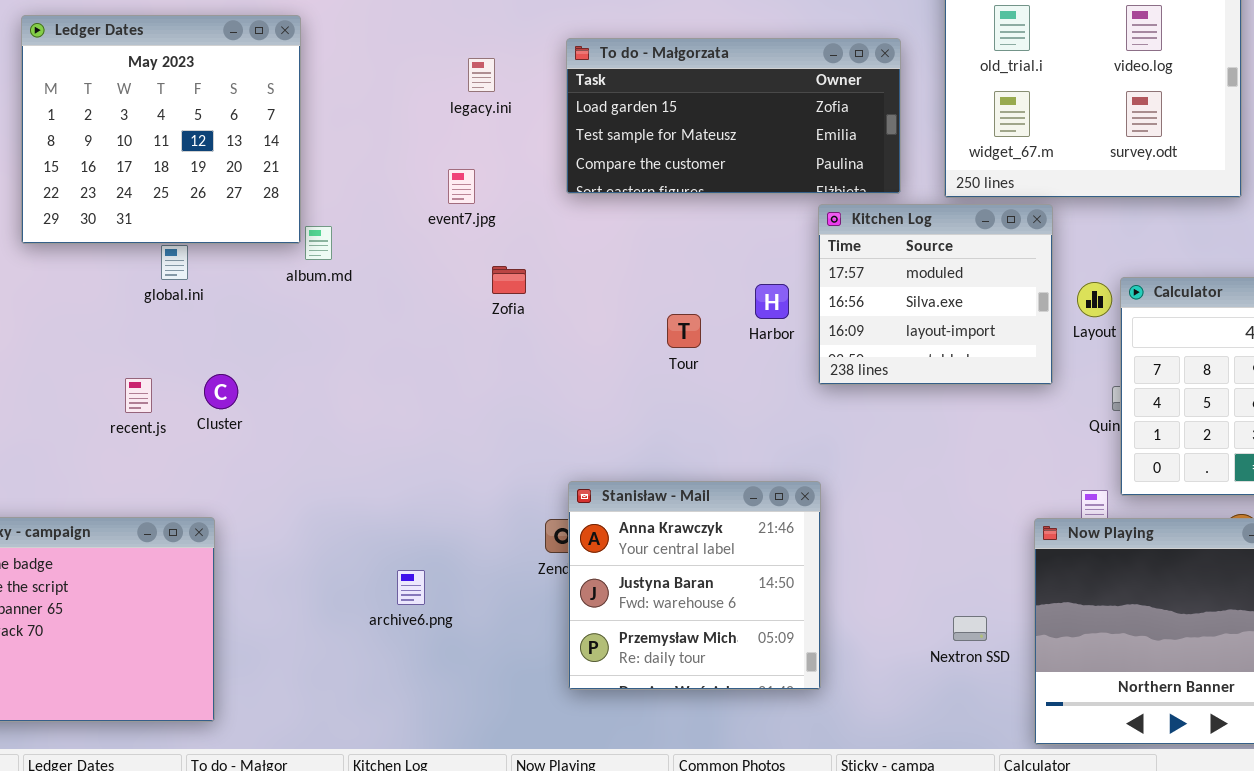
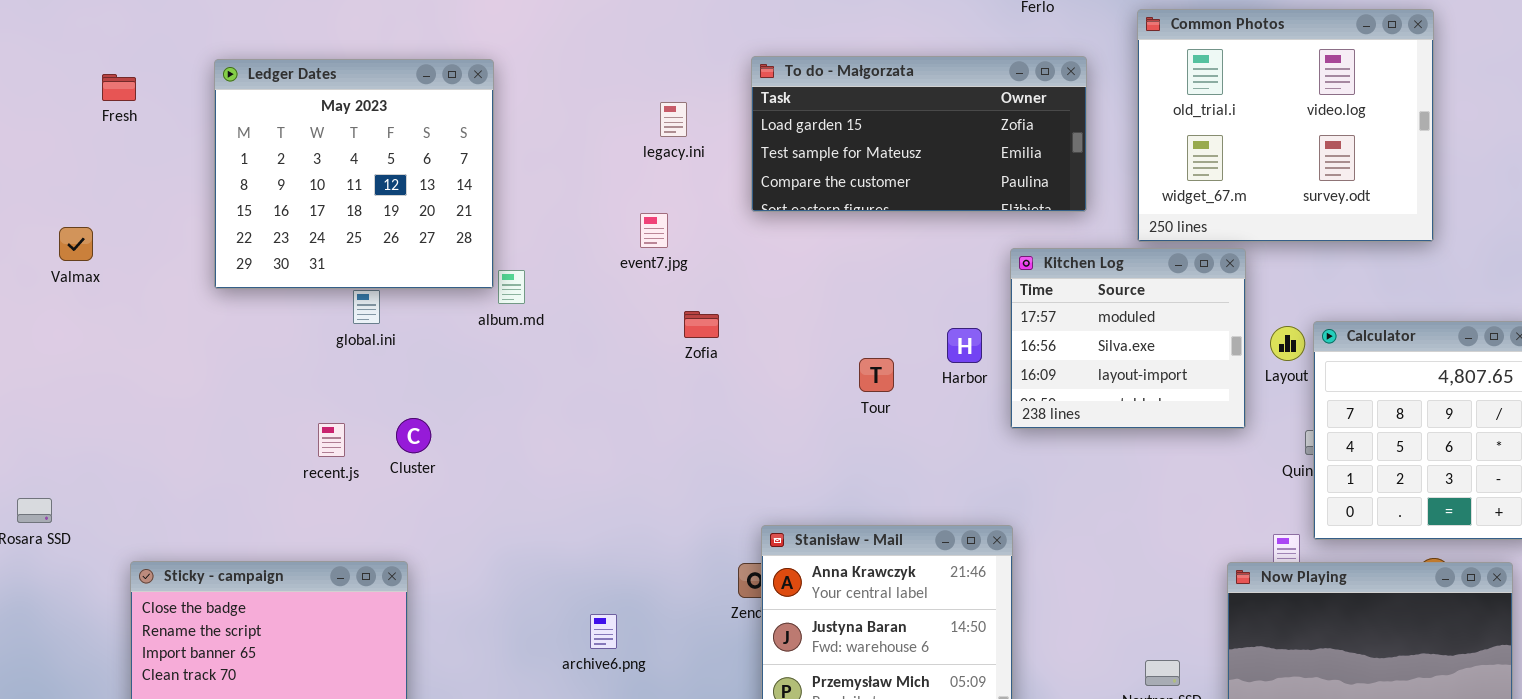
To do - Małgorzata: [566,38,901,194] -> [751,56,1087,212], moved

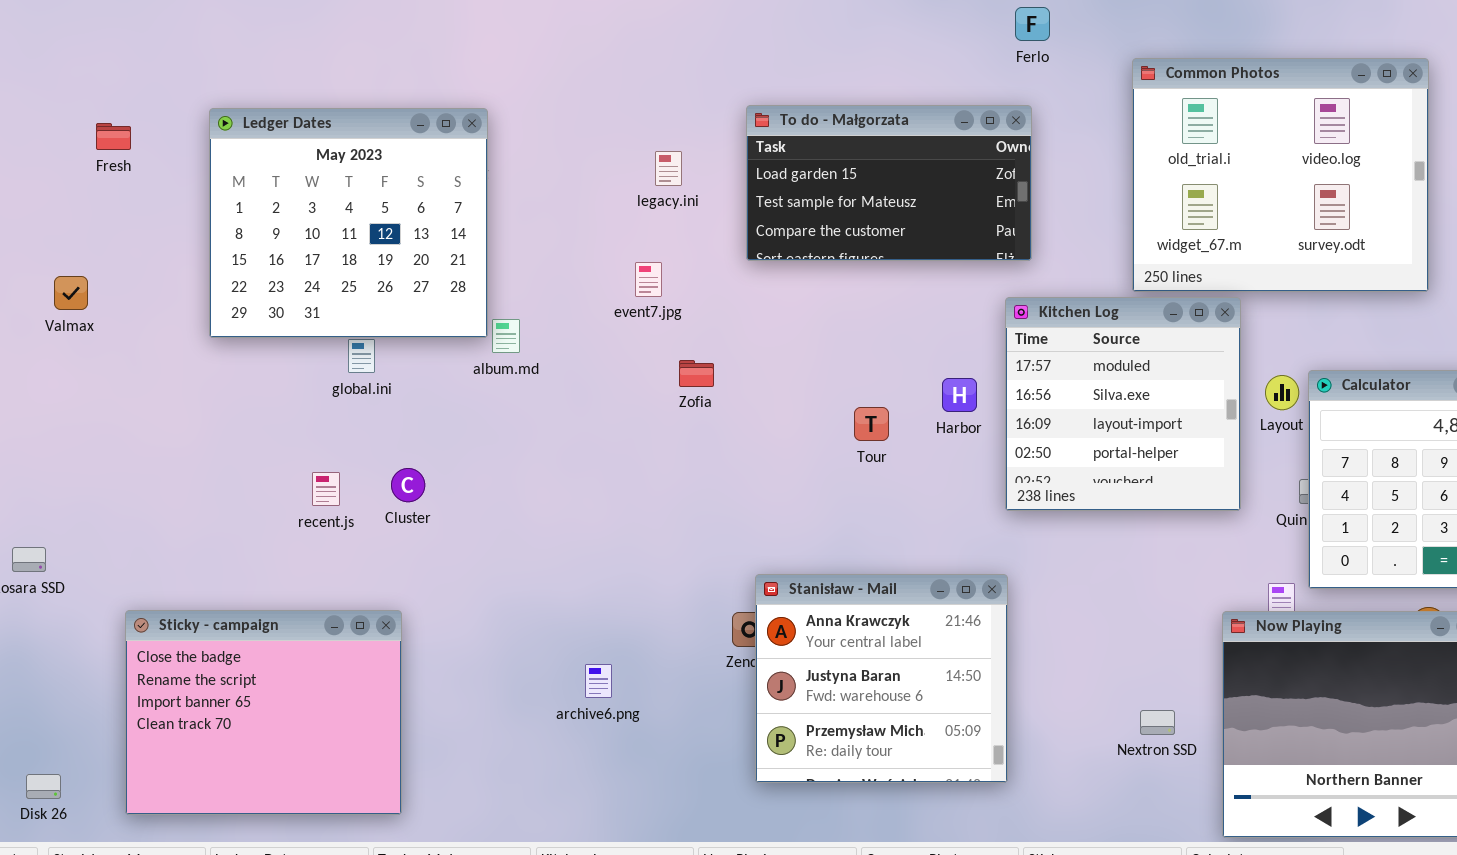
To do - Małgorzata: [751,56,1087,212] -> [746,105,1032,261], resized
Kitchen Log: [1010,248,1246,429] -> [1005,297,1241,511], resized

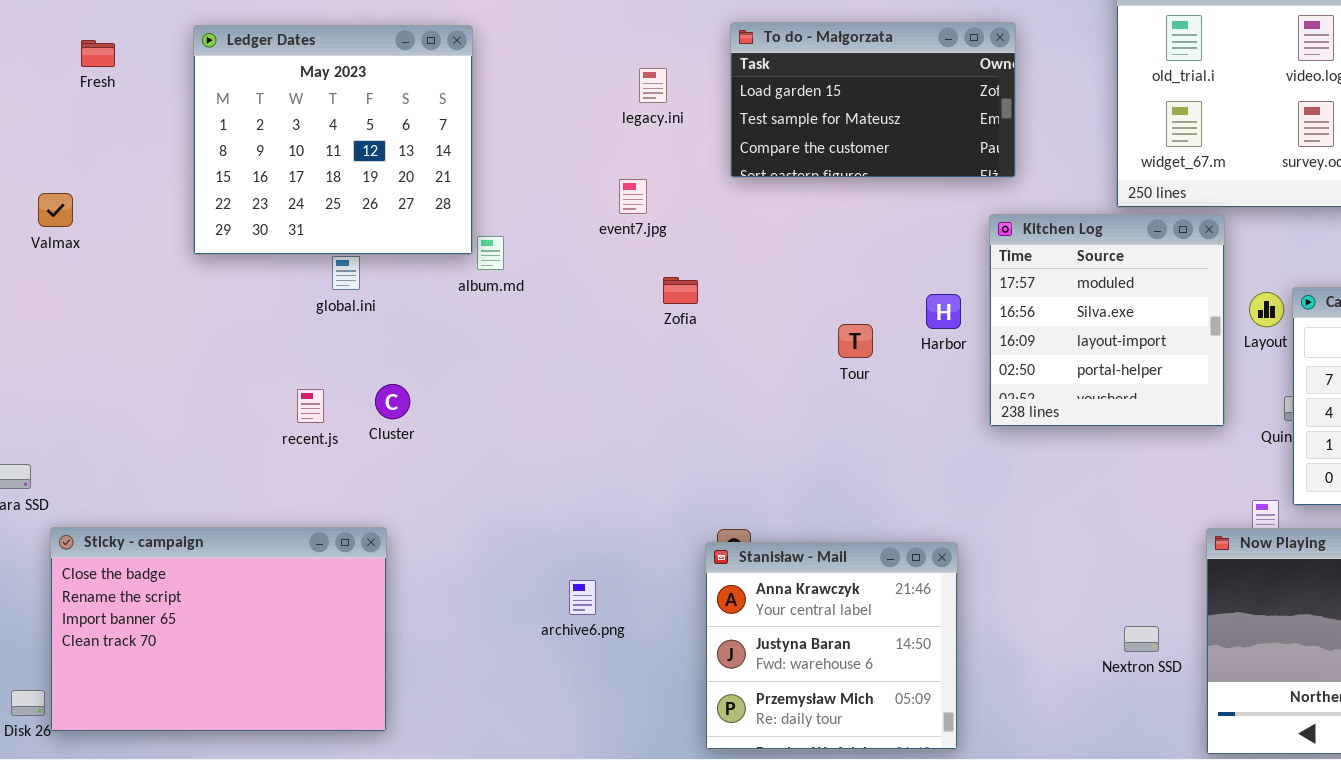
Stanisław - Mail: [755,574,1008,783] -> [705,542,958,750], moved
Sticky - campaign: [125,610,402,815] -> [50,527,387,732], resized

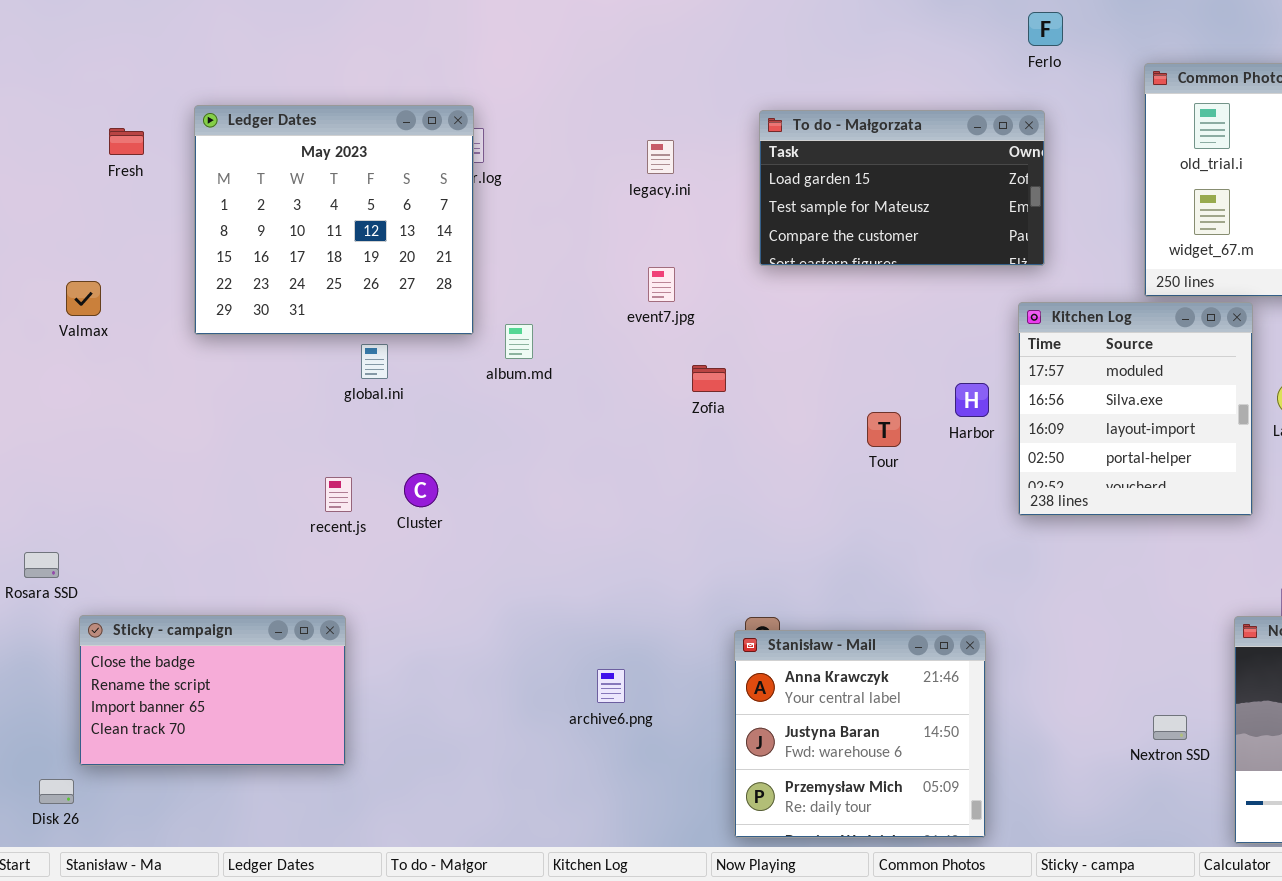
Ledger Dates: [193,25,473,255] -> [194,105,474,335], moved
legacy.ini: [639,68,667,103] -> [647,140,674,174], moved
Sticky - campaign: [50,527,387,732] -> [79,615,346,766], resized

